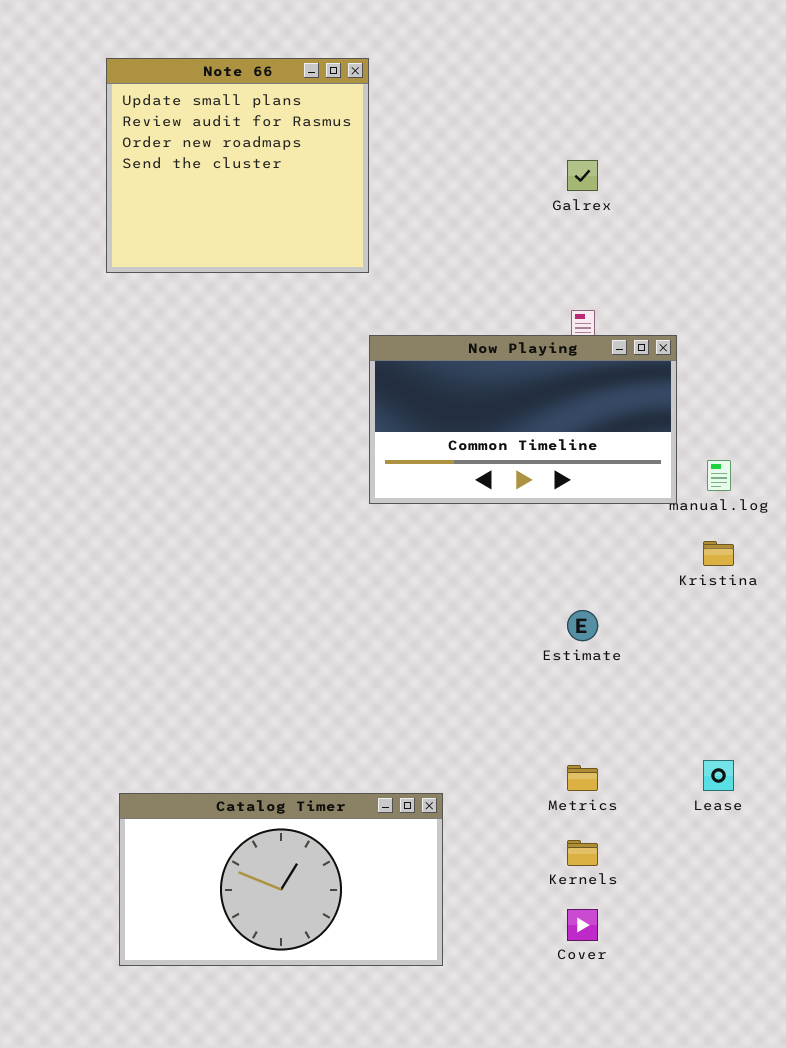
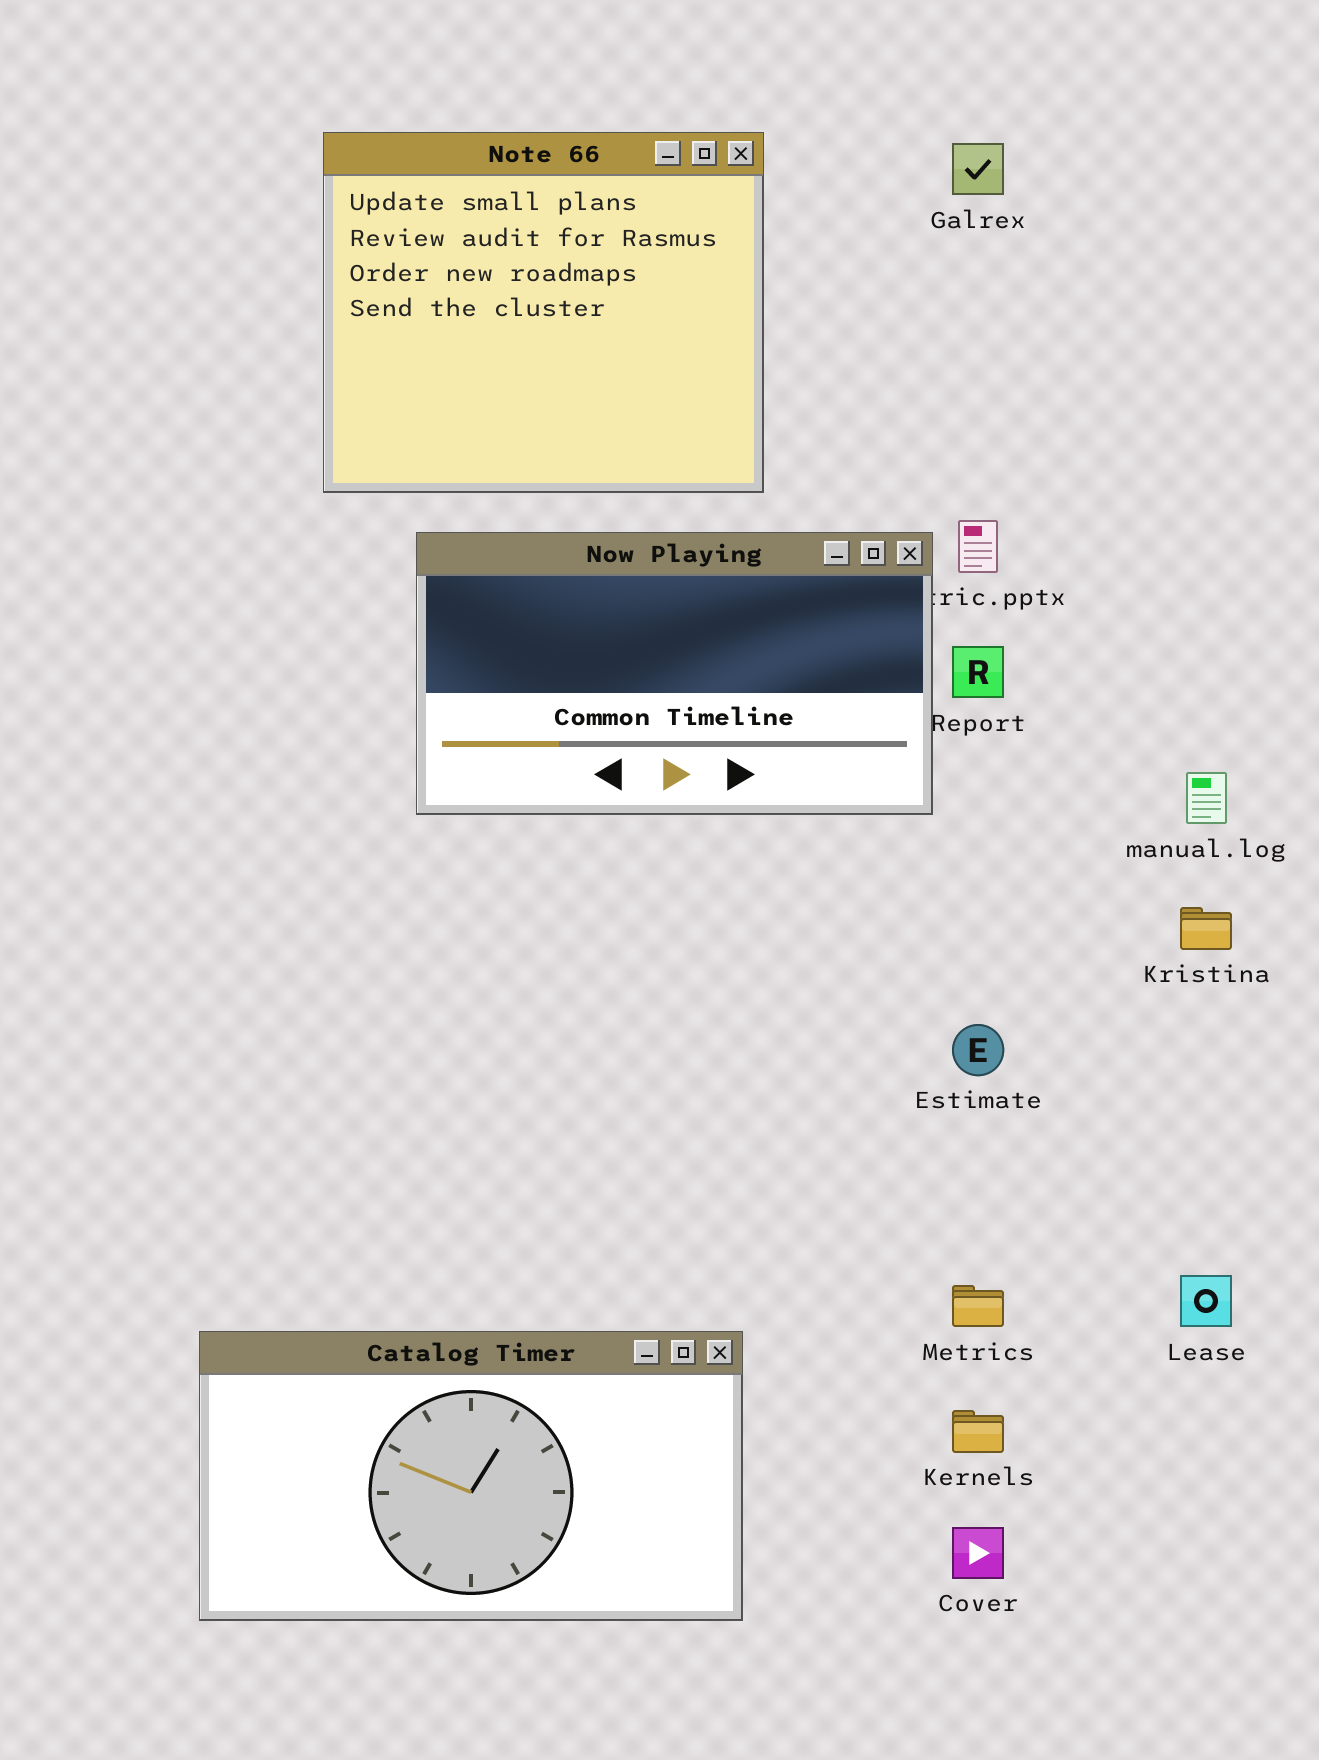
Note 66: [106,58,369,273] -> [323,132,764,493], moved
Galrex: [567,160,598,191] -> [952,143,1004,195], moved
Now Playing: [369,335,677,504] -> [416,532,933,815], moved

